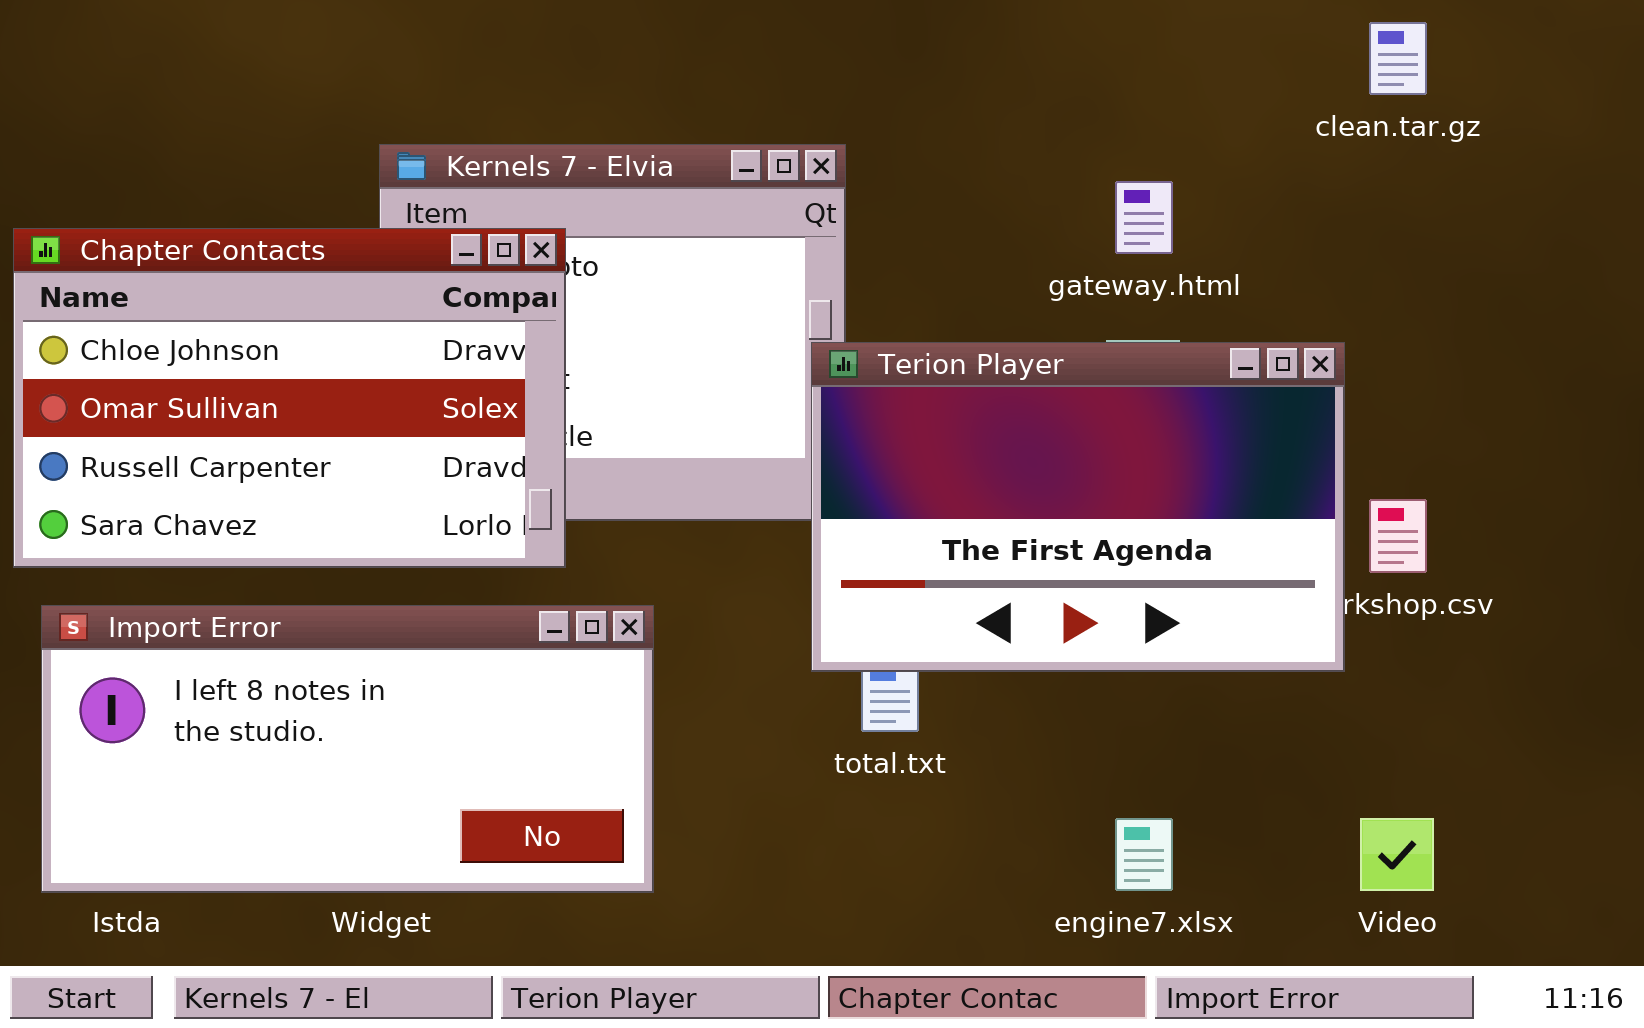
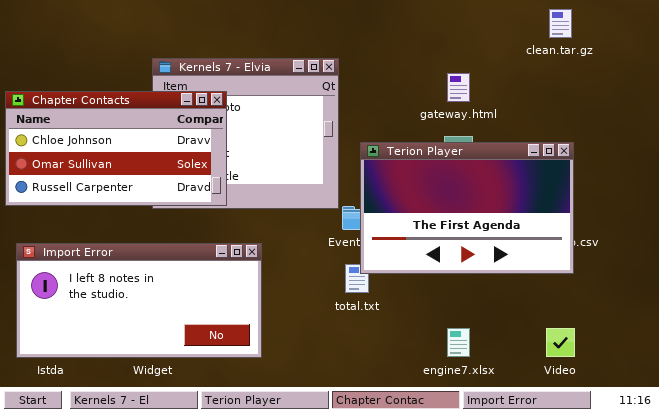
Chapter Contacts: [13,228,566,568] -> [5,91,227,206], resized
Terion Player: [811,342,1345,672] -> [360,142,574,274], moved

